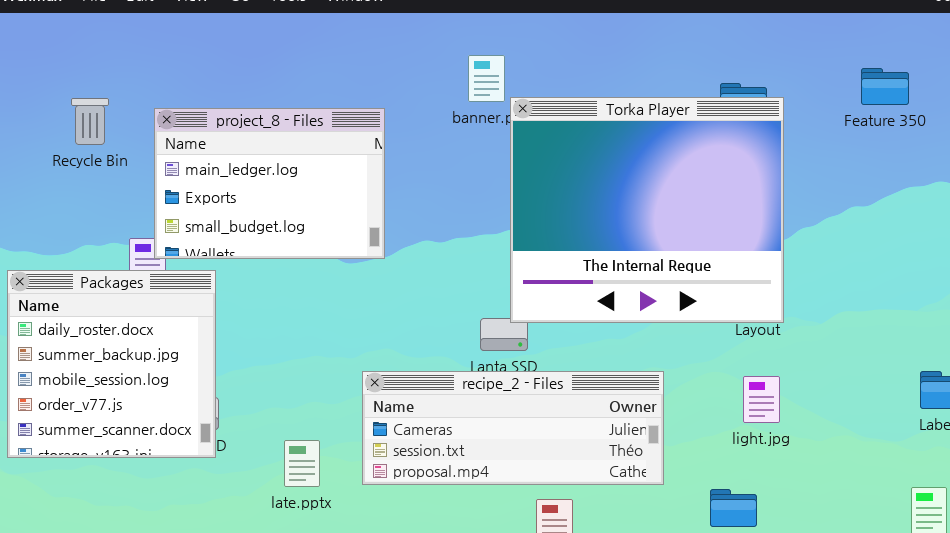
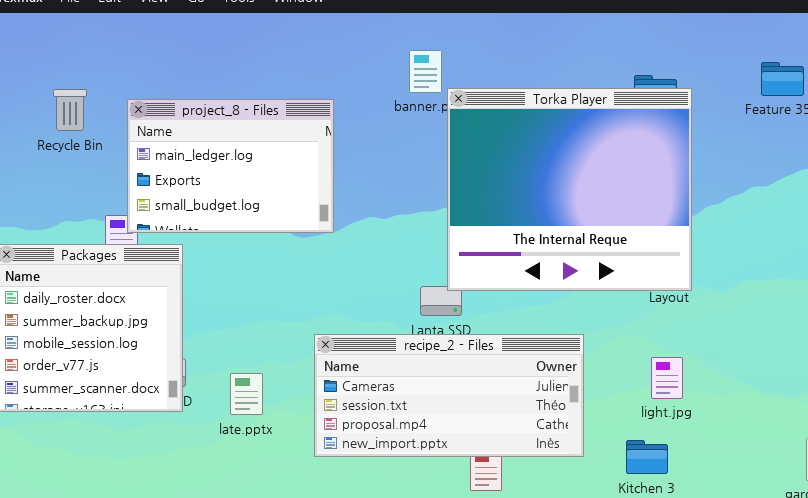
recipe_2 - Files: [362,371,664,485] -> [314,334,584,457], resized
light.jpg: [743,376,780,423] -> [651,357,683,399], moved
late.pptx: [284,440,320,487] -> [230,373,263,415], moved

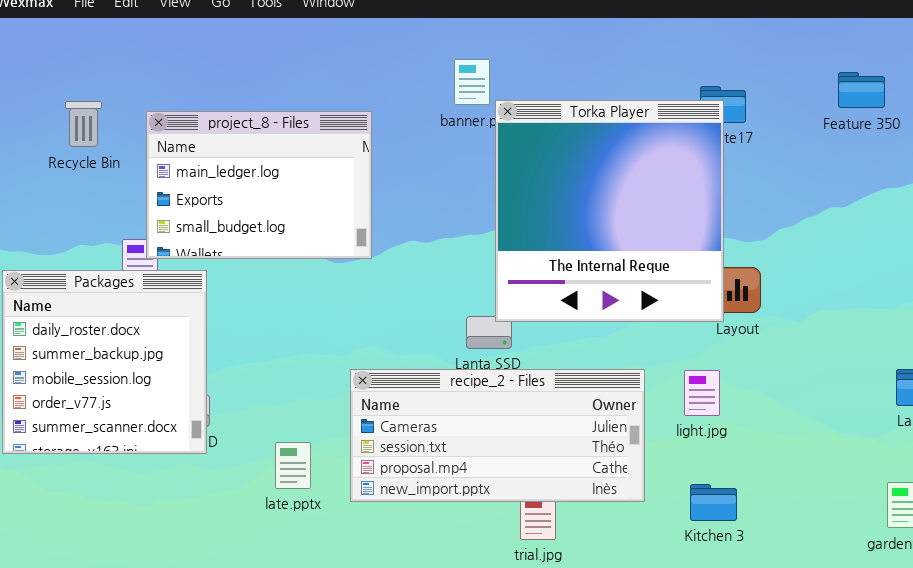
Torka Player: [447,88,692,291] -> [495,100,724,322], resized
light.jpg: [651,357,683,399] -> [684,370,720,416], moved
late.pptx: [230,373,263,415] -> [275,442,311,489], moved

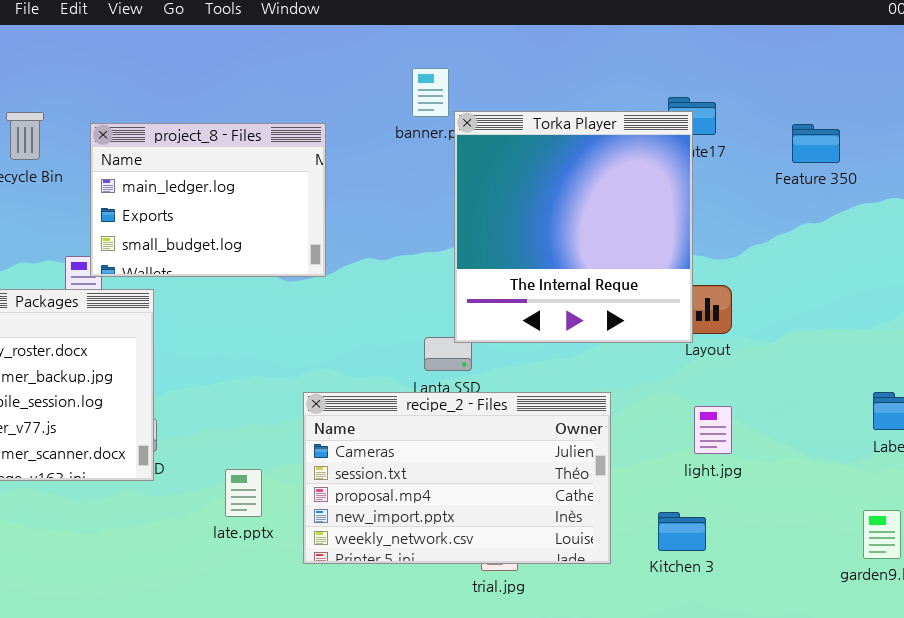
Feature 350: [838,72,885,108] -> [792,124,840,163], moved
recipe_2 - Files: [350,369,645,502] -> [303,392,611,564], resized
light.jpg: [684,370,720,416] -> [694,406,732,454], moved

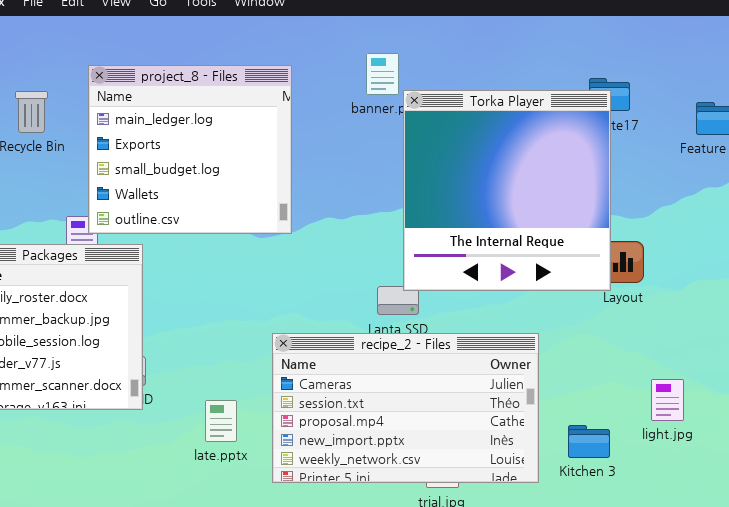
project_8 - Files: [90,123,326,277] -> [88,65,292,234], resized
light.jpg: [694,406,732,454] -> [651,379,684,421], moved
Kitchen 3: [658,512,706,551] -> [568,425,610,458], moved

